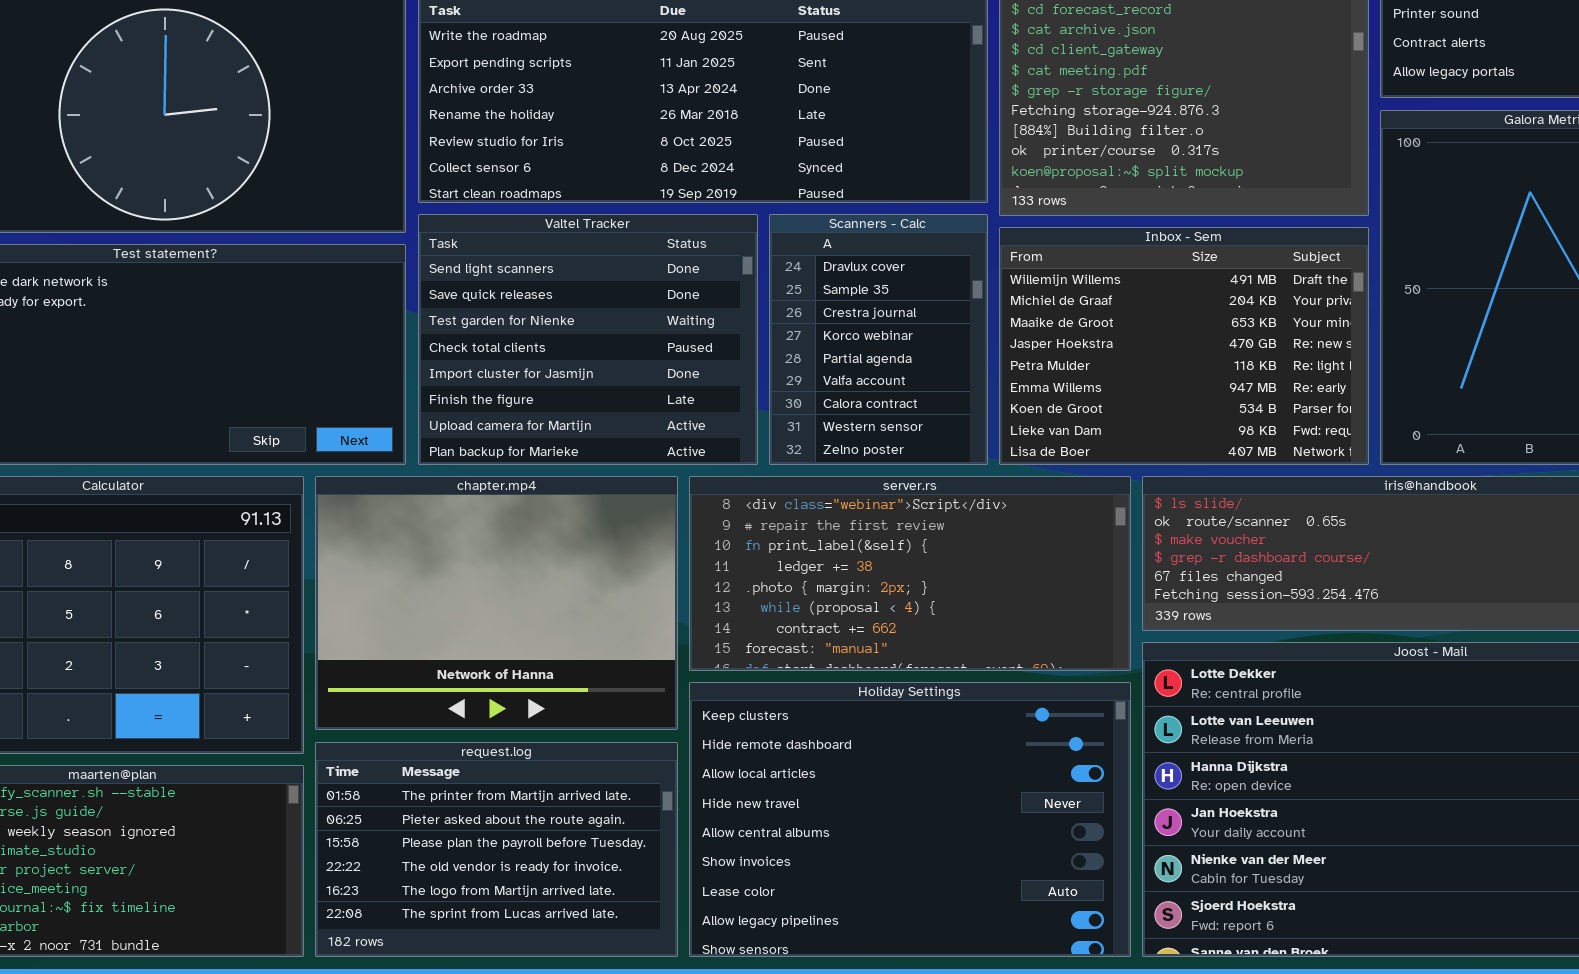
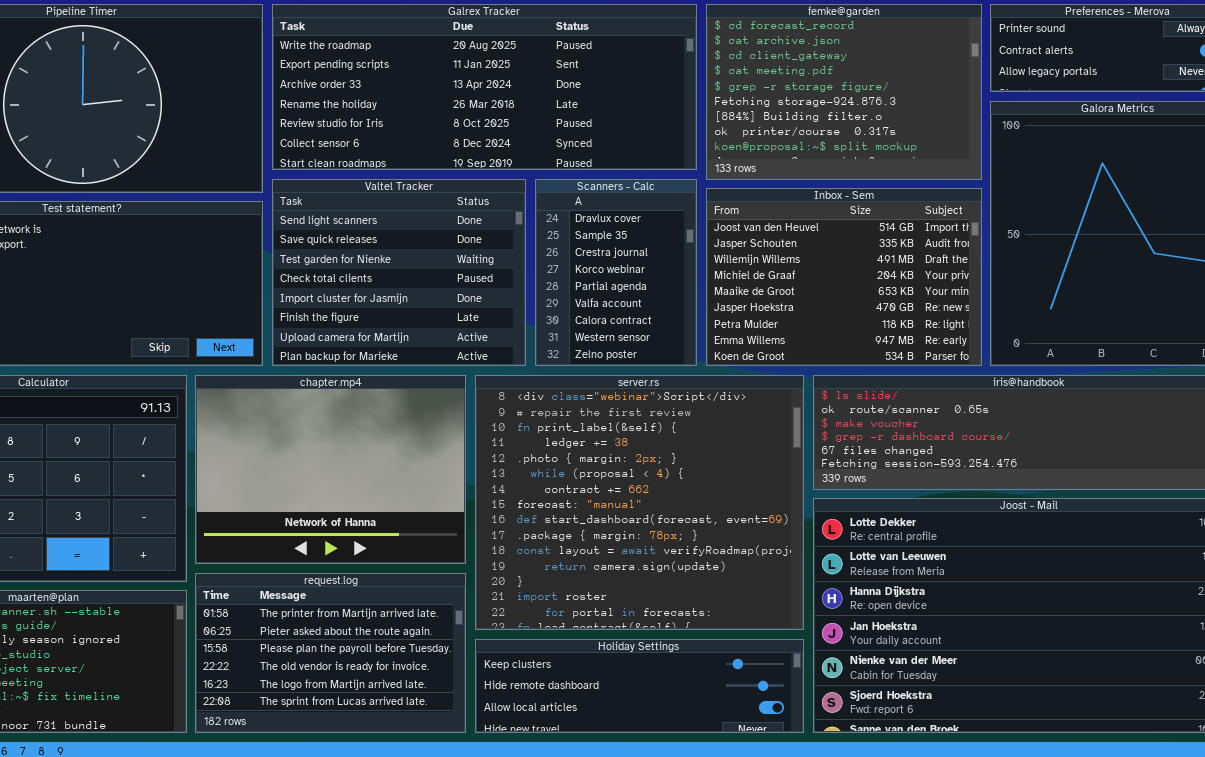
Inbox - Sem: [999,227,1369,465] -> [706,188,982,366], scrolled up 2 rows
server.rs: [689,476,1131,671] -> [475,375,804,630], resized
Holiday Settings: [689,682,1131,957] -> [475,639,804,733], resized

